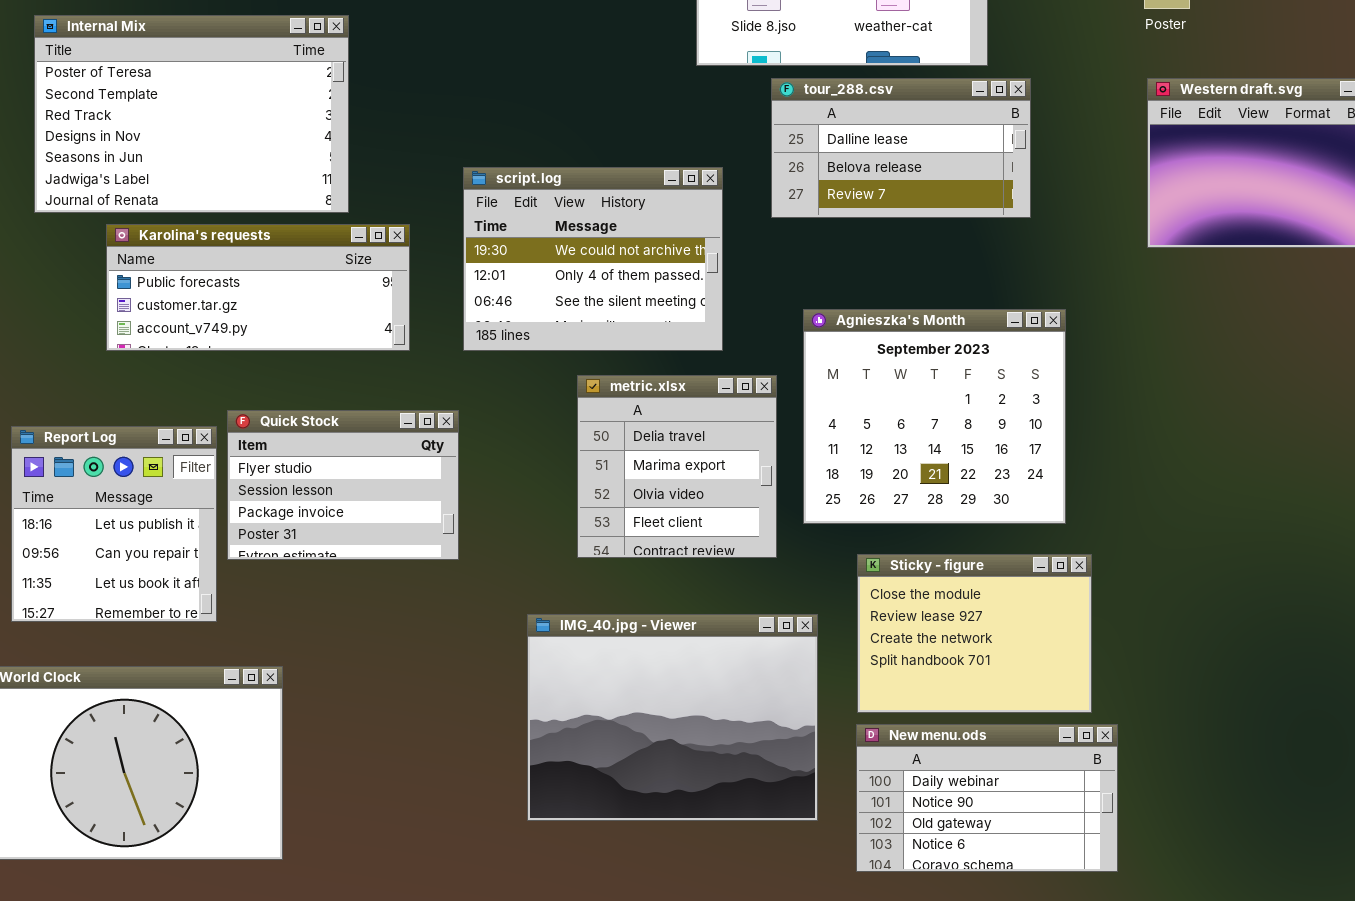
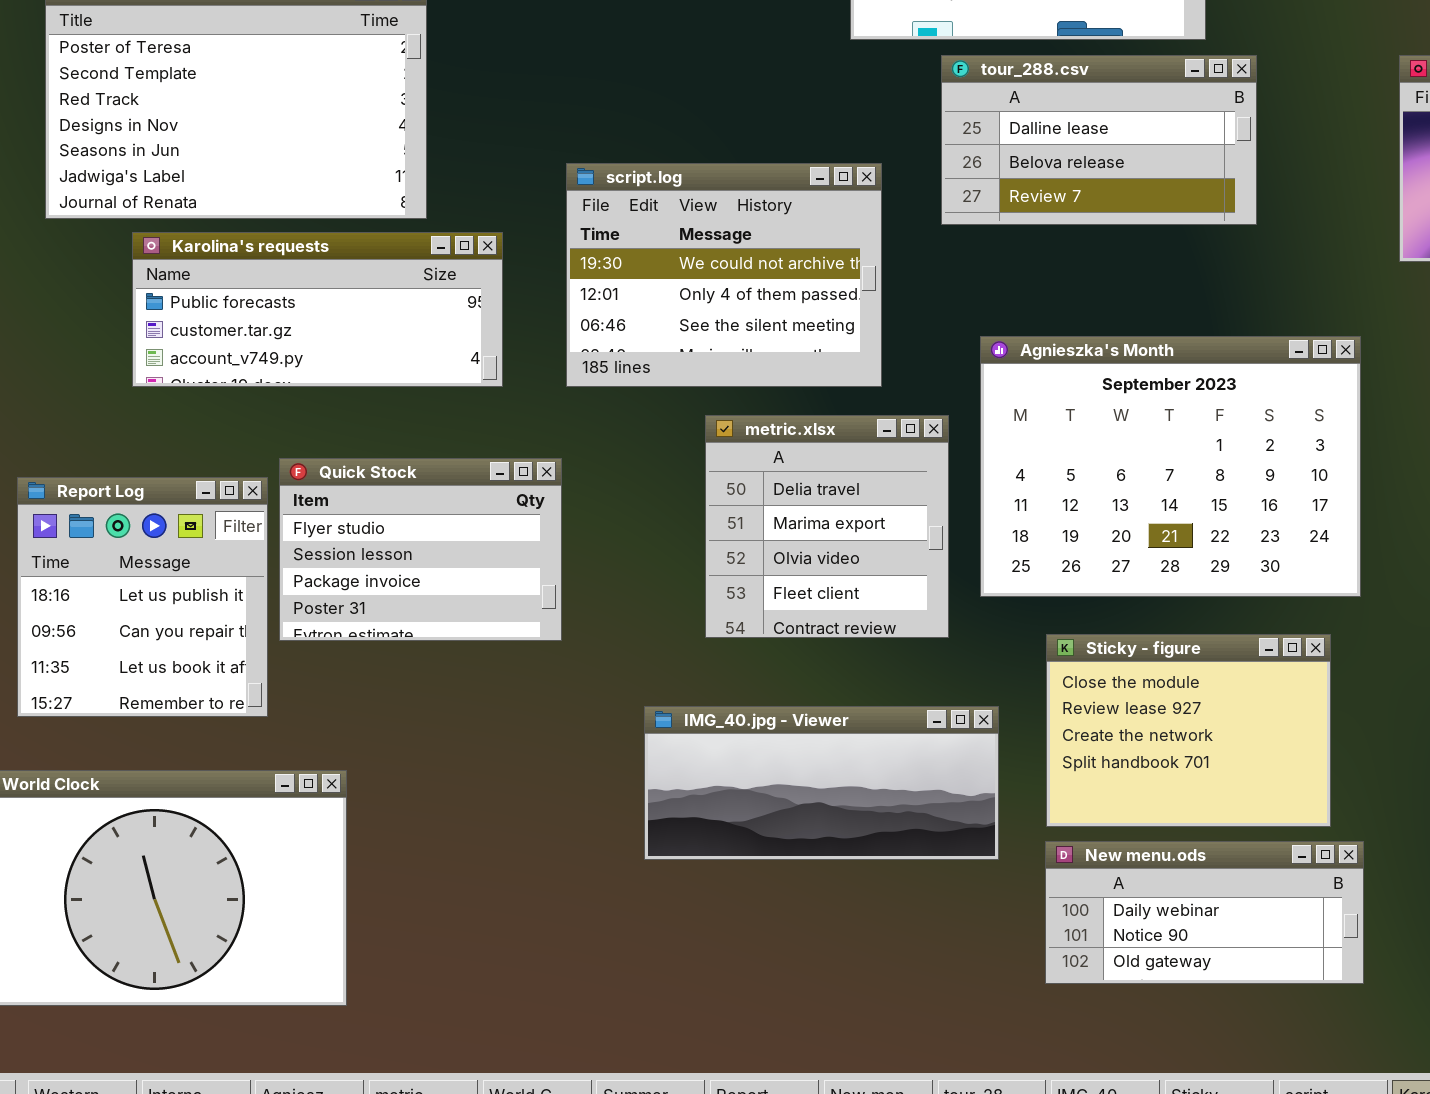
Agnieszka's Month: [803,309,1066,524] -> [980,336,1361,597], resized
IMG_40.jpg - Viewer: [527,614,818,821] -> [644,706,999,860], resized
New menu.ods: [856,724,1118,872] -> [1045,841,1364,984], resized

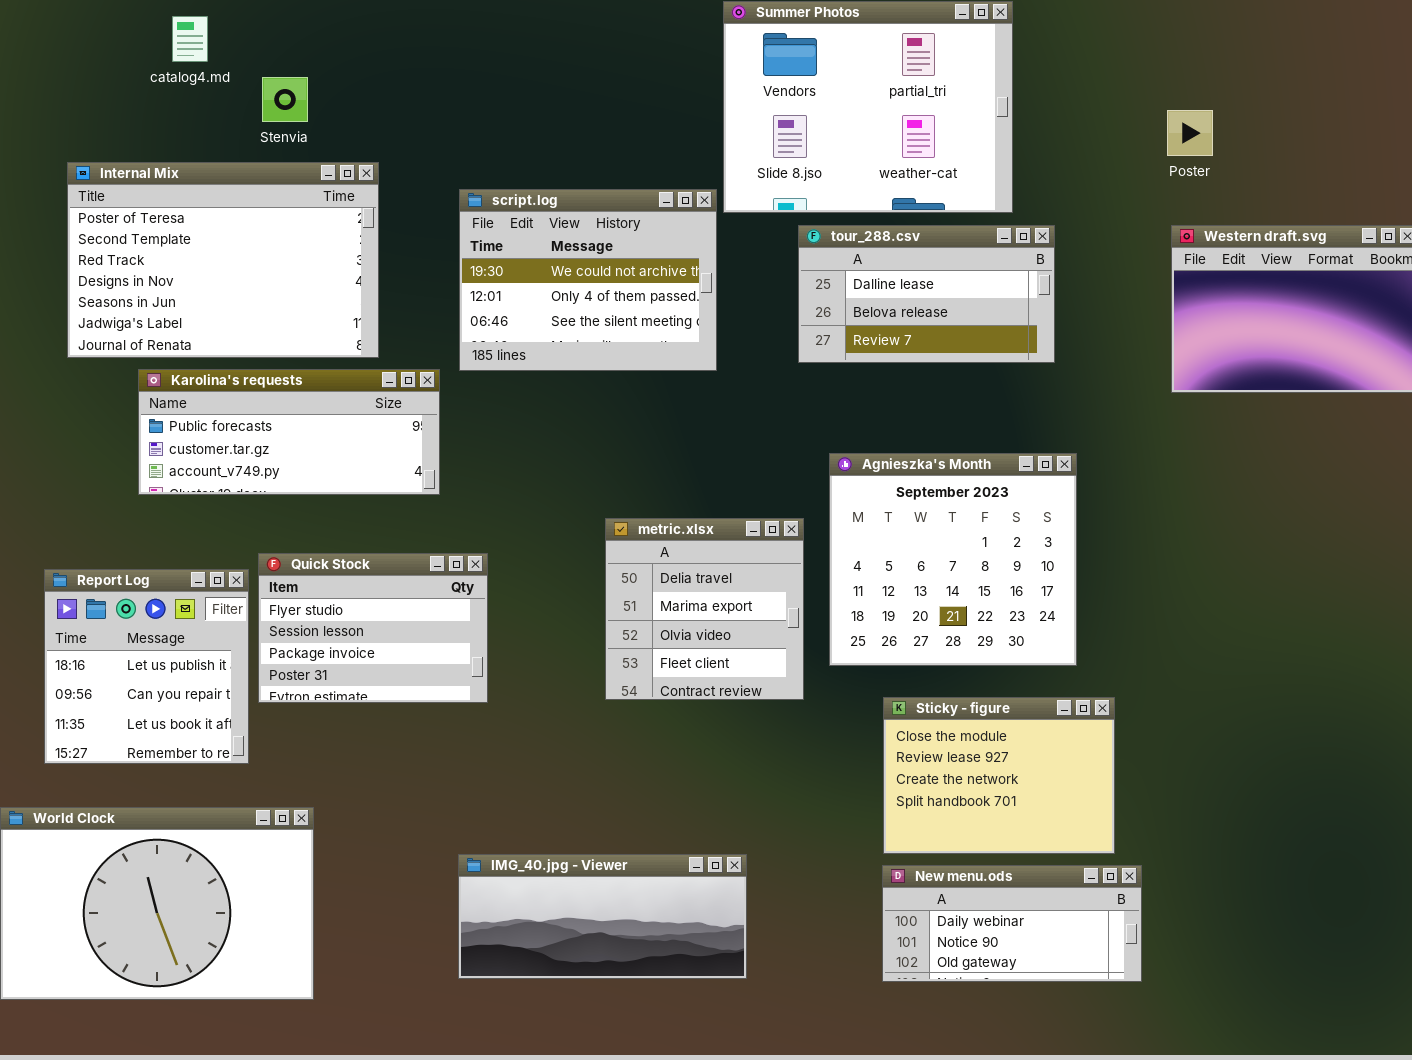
script.log: [566,163,882,387] -> [459,189,717,371], moved
Agnieszka's Month: [980,336,1361,597] -> [829,453,1077,666], resized
IMG_40.jpg - Viewer: [644,706,999,860] -> [458,854,747,979], moved

